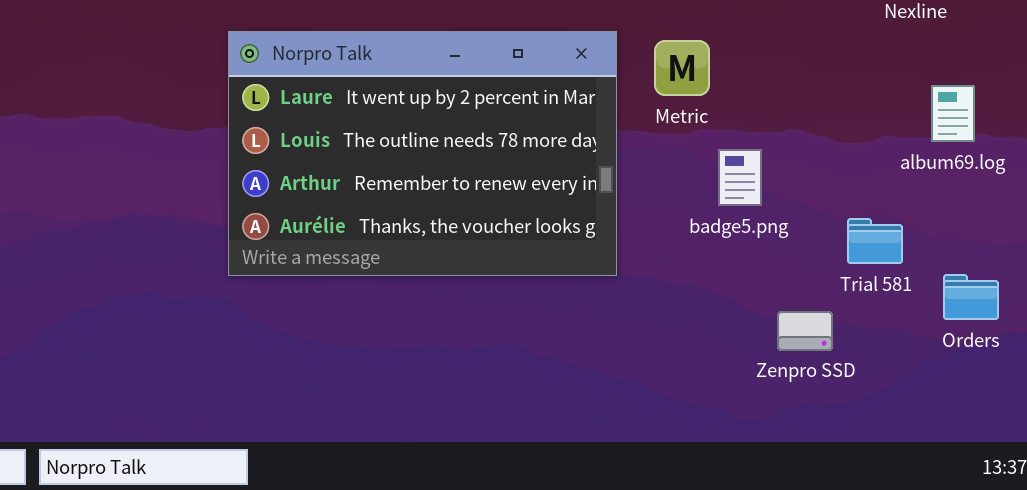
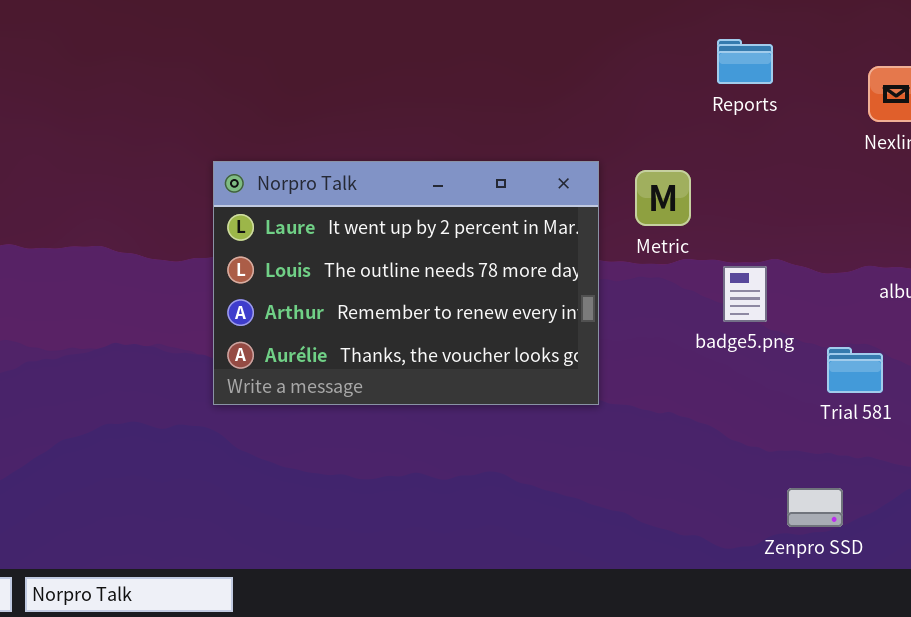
badge5.png: [718,149,762,206] -> [723,266,767,322], moved
Zenpro SSD: [777,311,833,351] -> [787,488,843,527], moved

